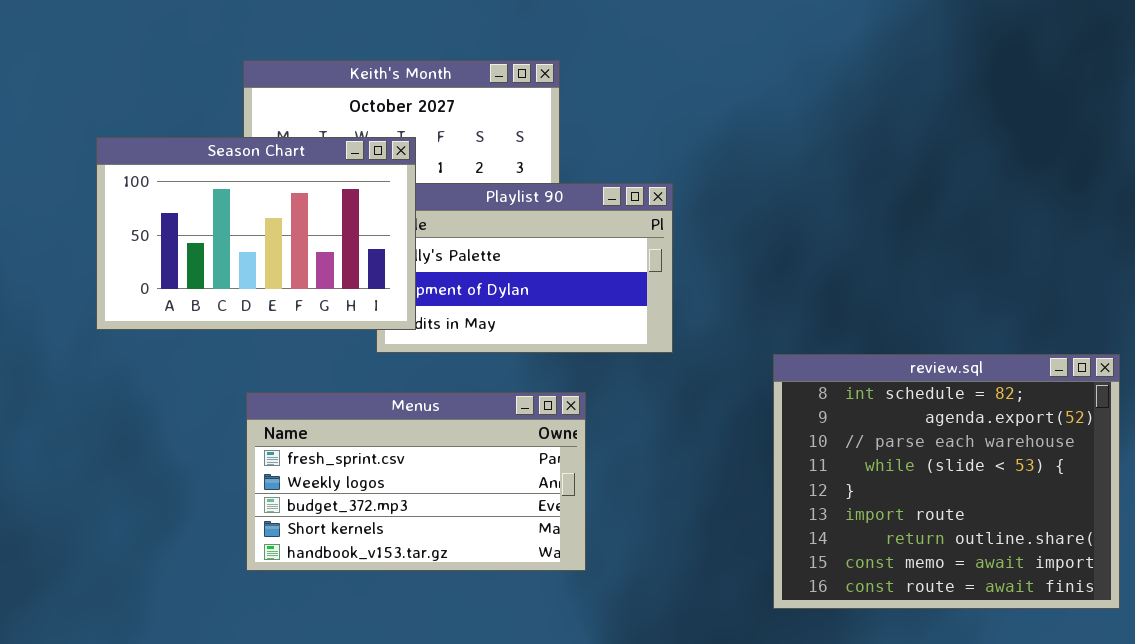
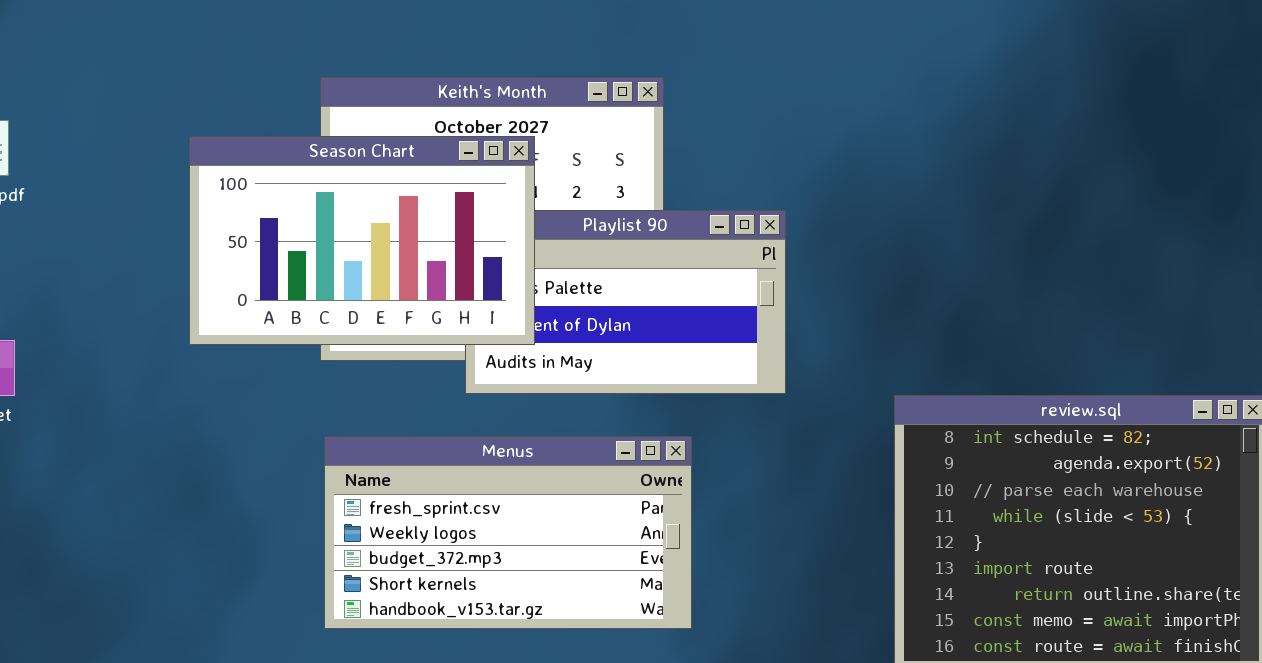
Season Chart: [96,137,416,330] -> [189,136,535,345], moved

